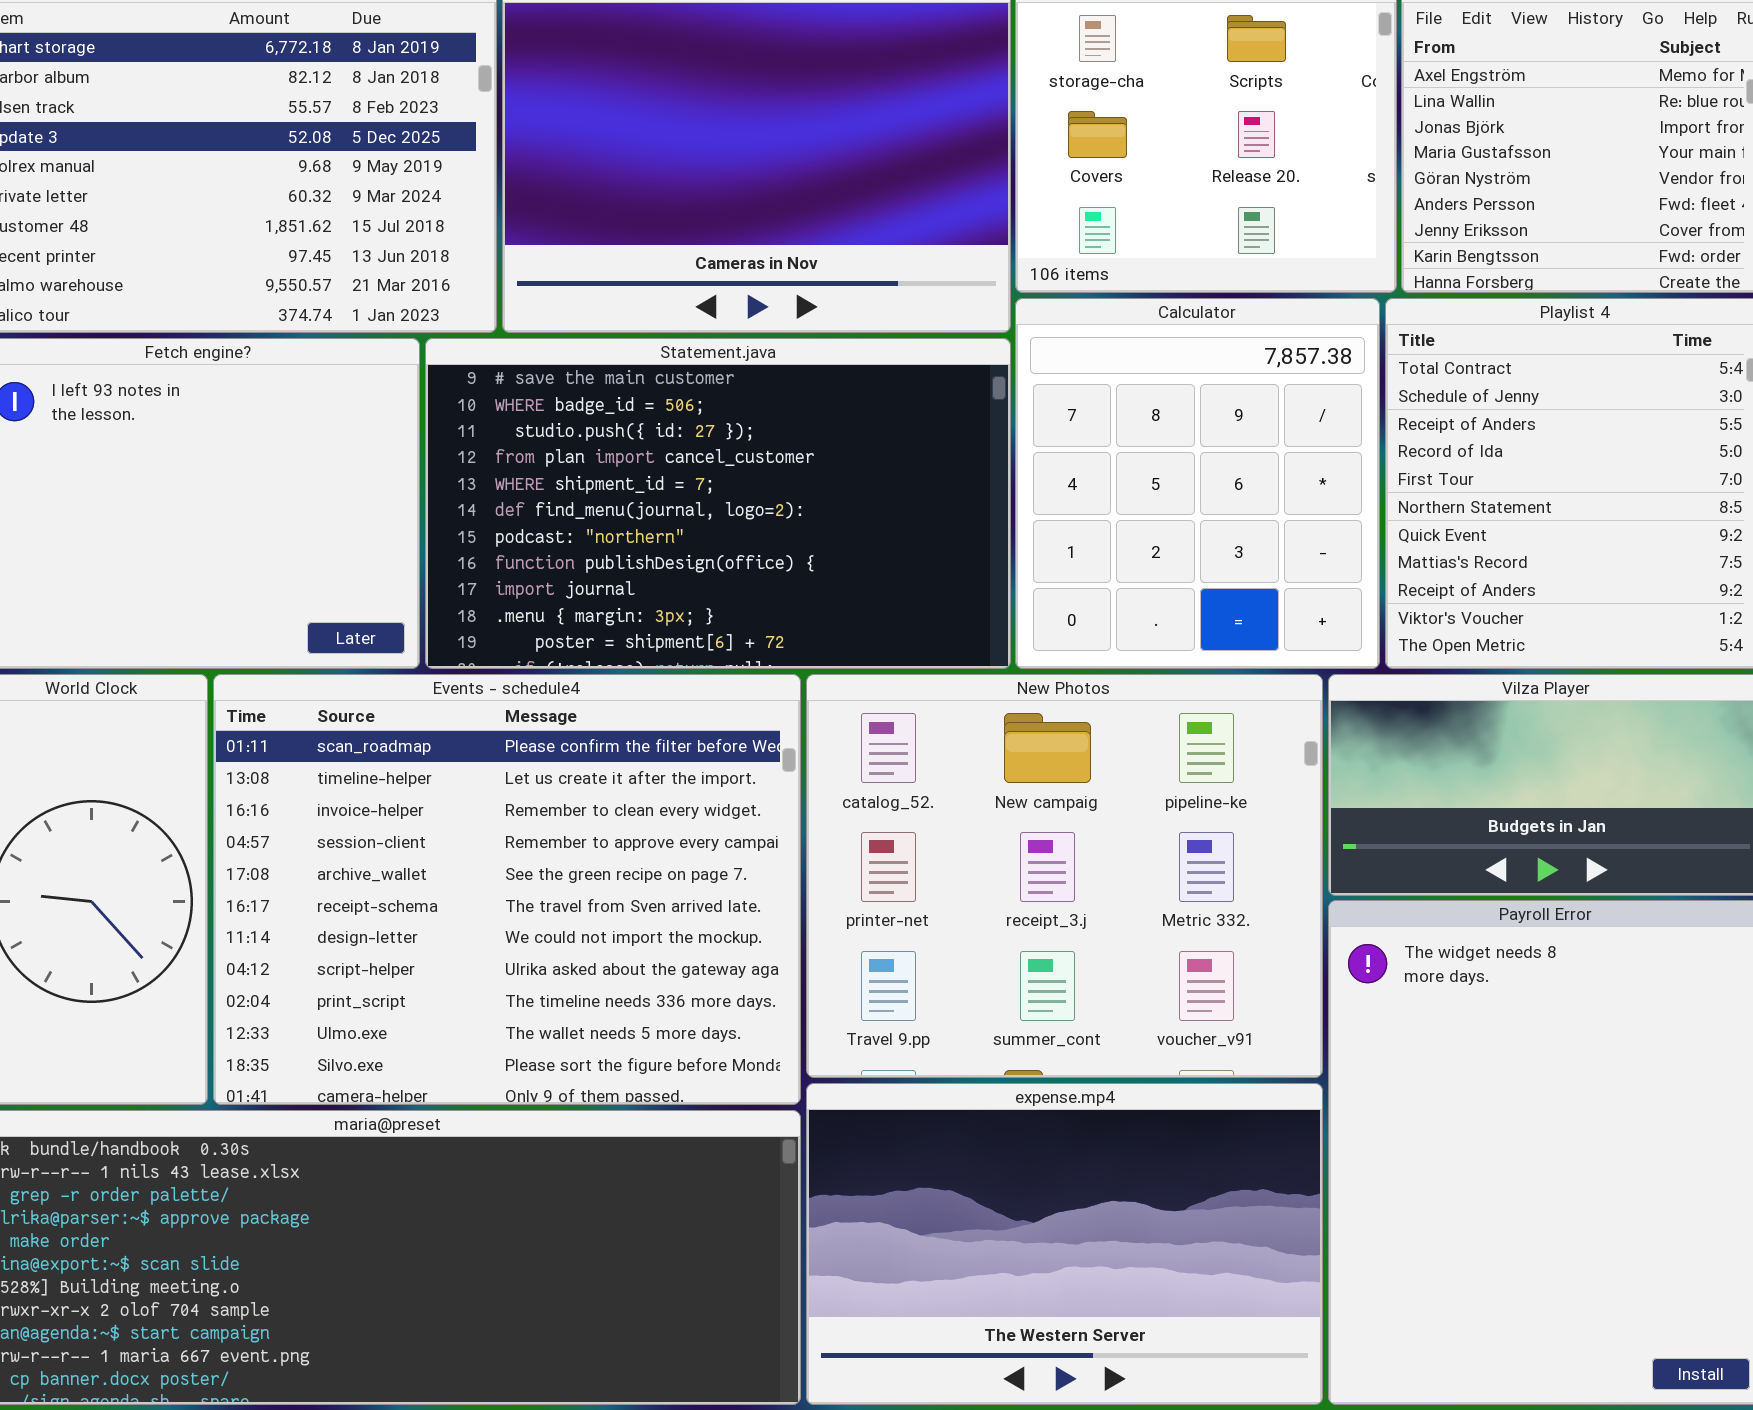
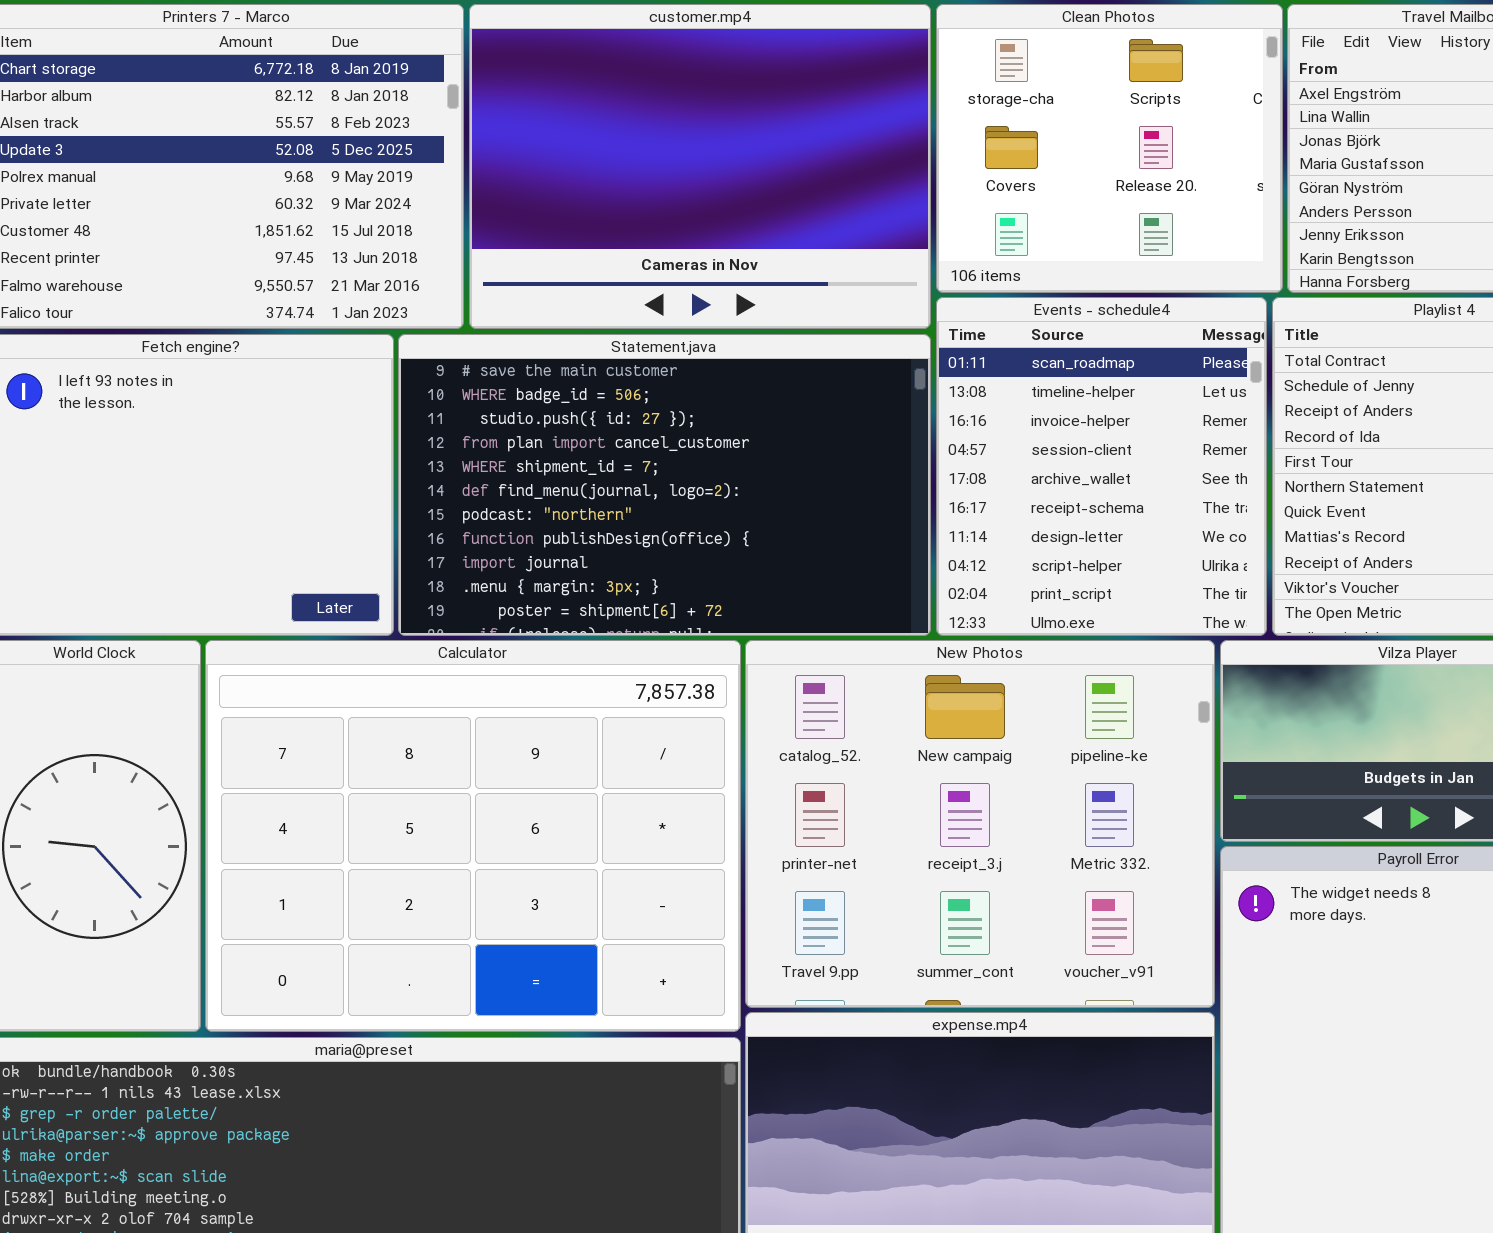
Calculator: [1015,298,1380,669] -> [205,640,741,1032], moved, resized
Events - schedule4: [213,674,801,1105] -> [936,297,1267,636], moved, resized

